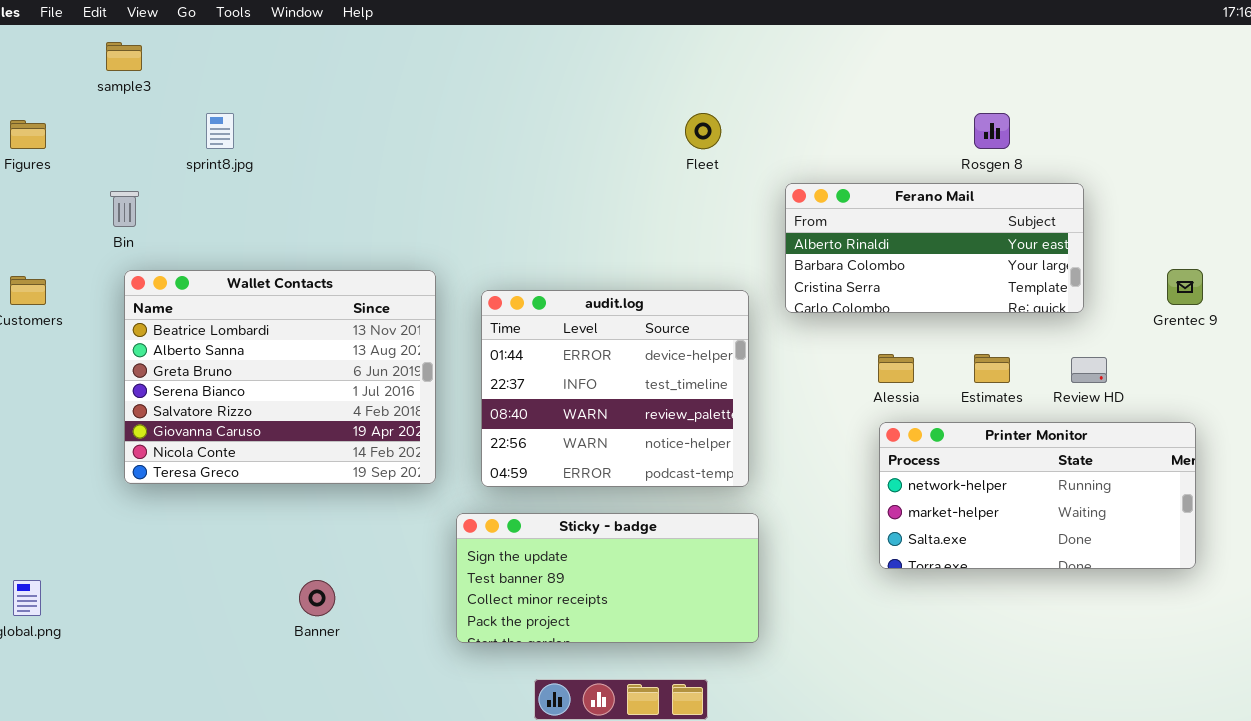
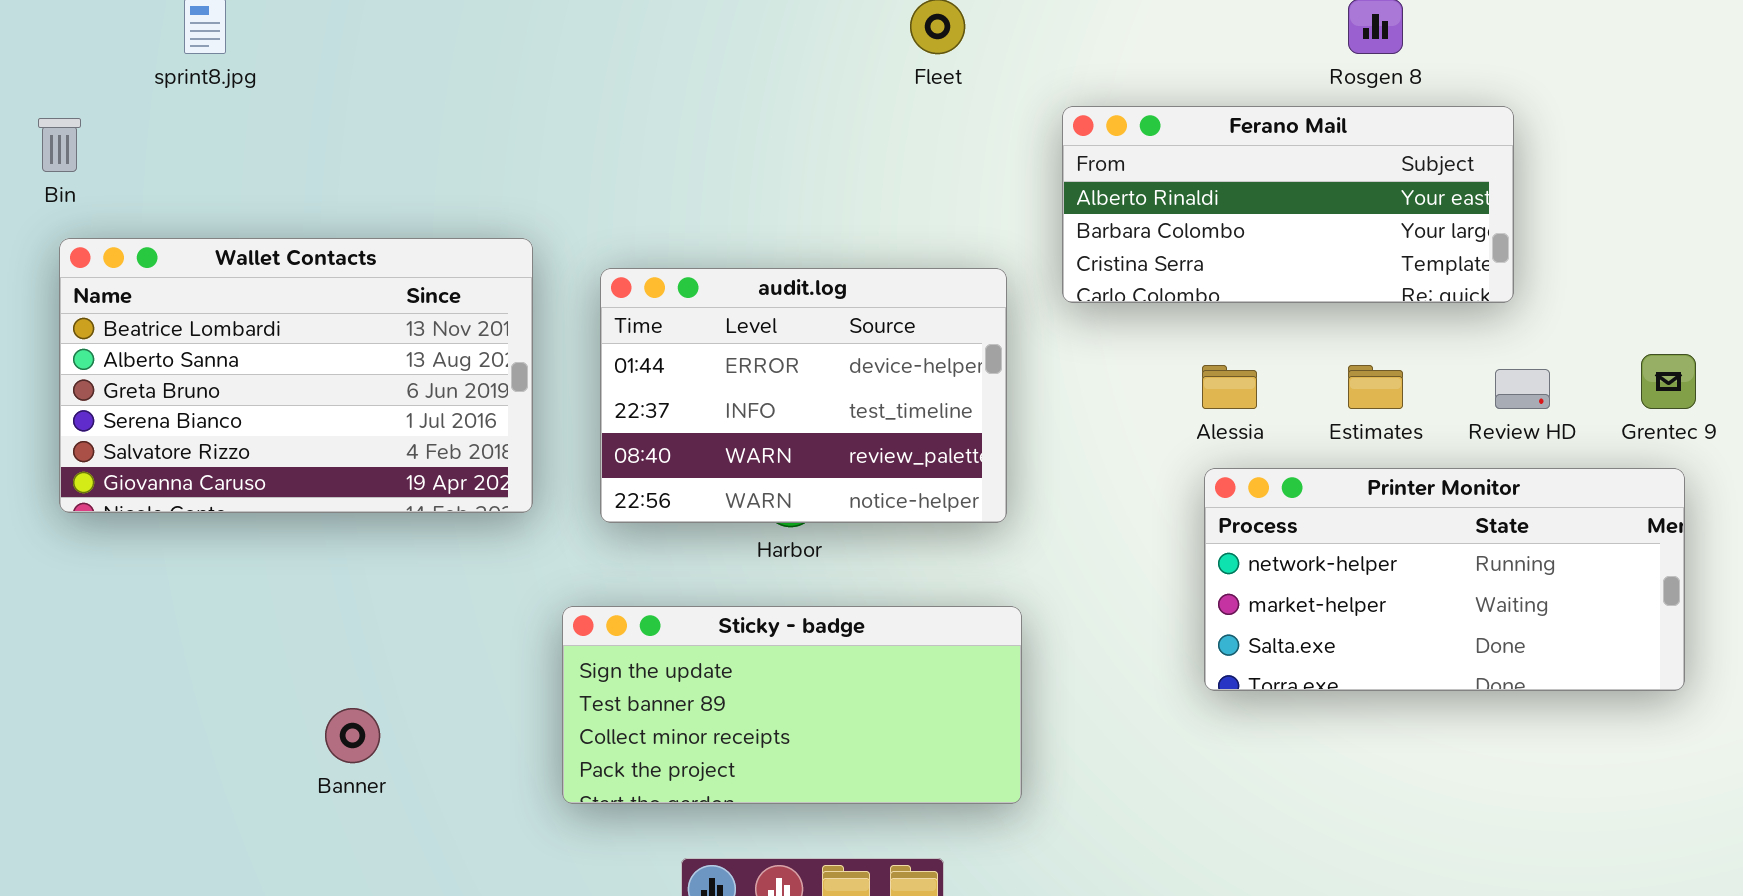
Grentec 9: [1167,269,1203,305] -> [1641,354,1696,409], moved
Wallet Contacts: [124,270,436,484] -> [59,238,533,513], resized
audit.log: [481,290,749,487] -> [600,268,1007,523], resized

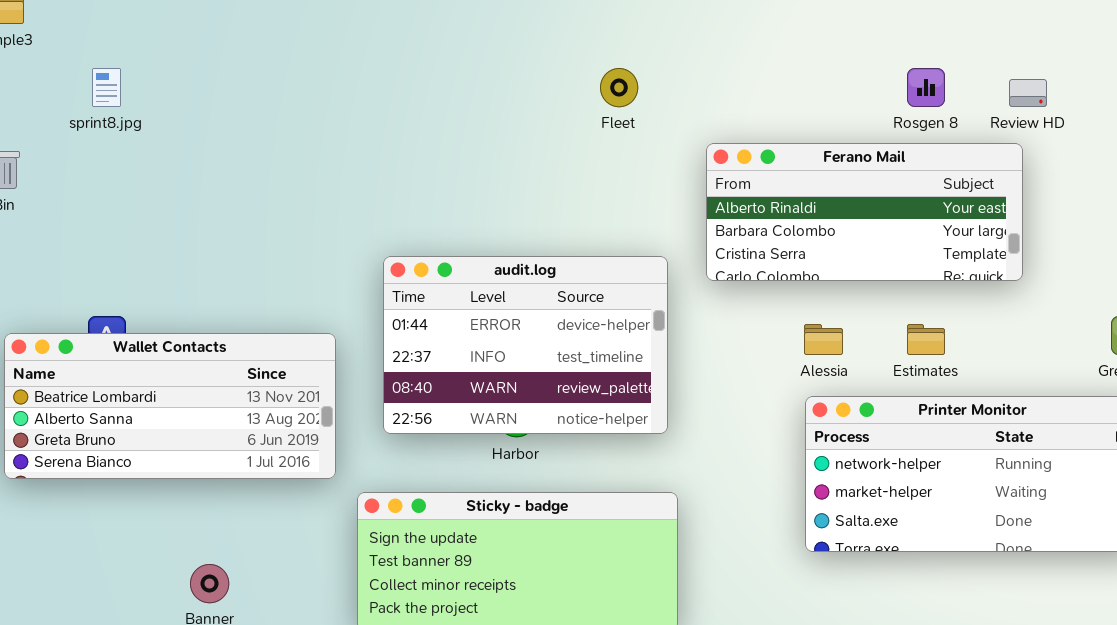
Wallet Contacts: [59,238,533,513] -> [4,333,336,479], moved, resized
Review HD: [1495,369,1550,409] -> [1009,79,1047,107], moved

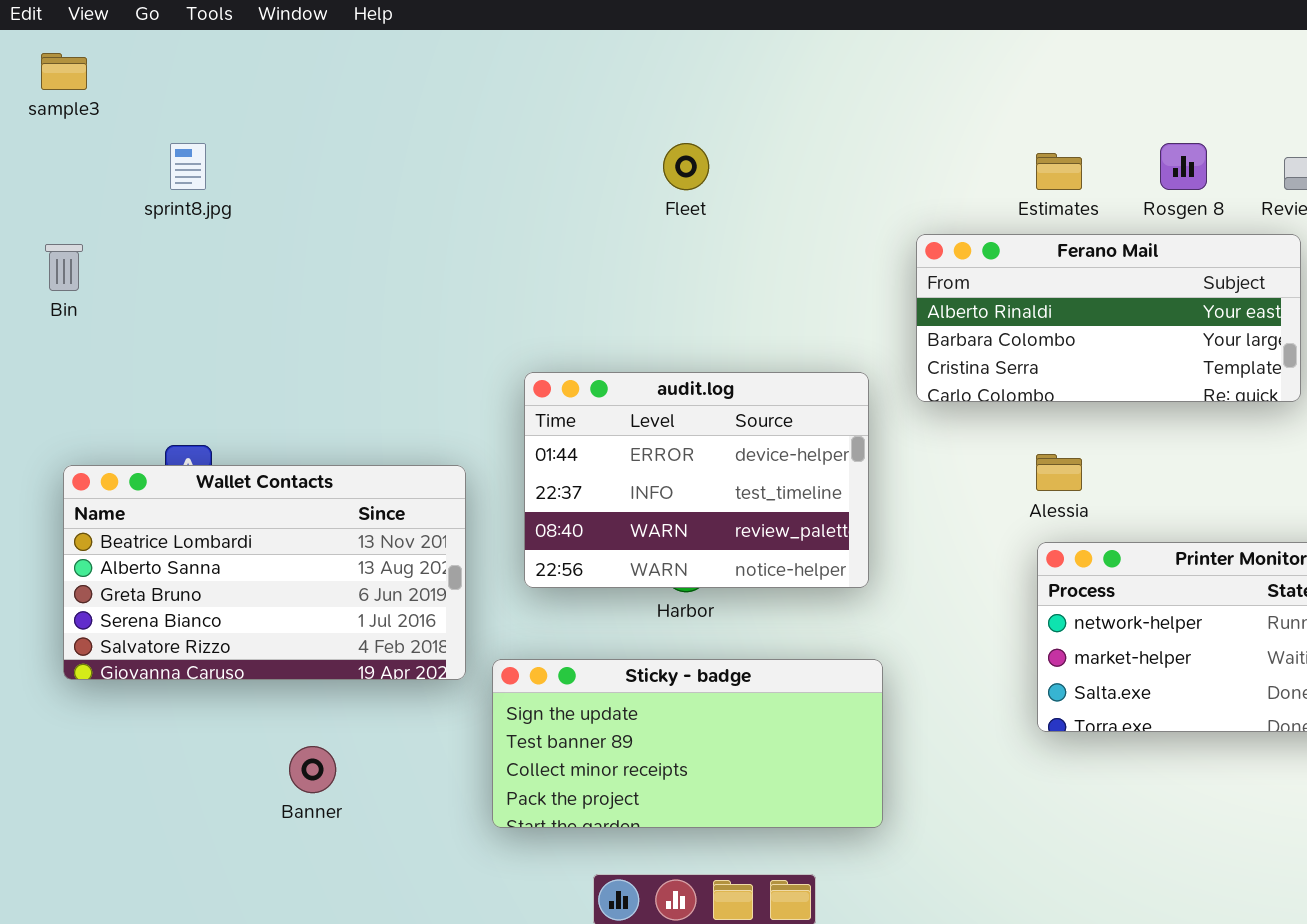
Fleet: [600,68,638,107] -> [663,143,709,190], moved
Estimates: [907,324,945,355] -> [1036,153,1082,190], moved
Wallet Contacts: [4,333,336,479] -> [63,465,466,680], resized

